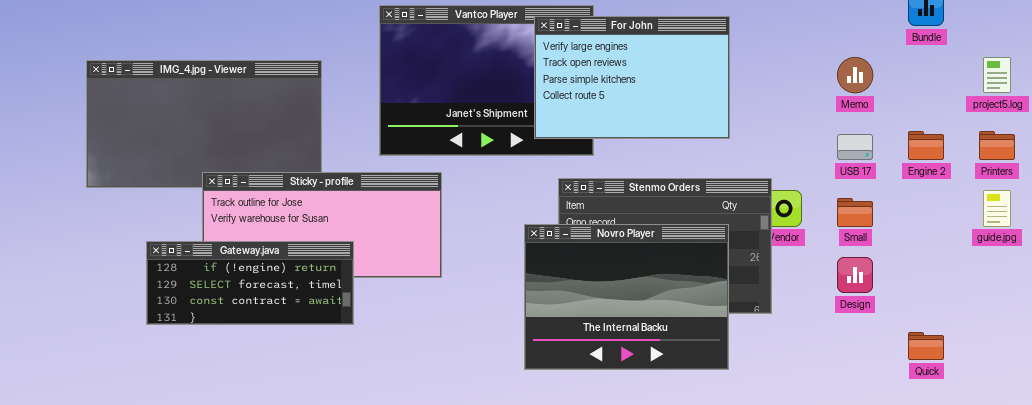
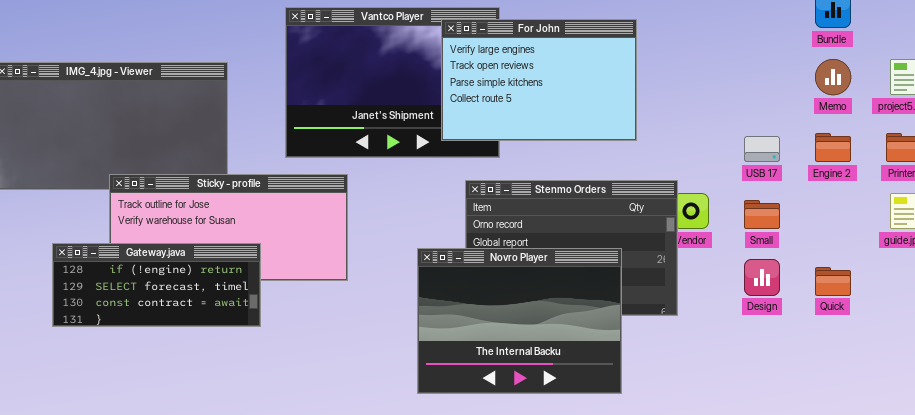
Memo: [837,57,873,93] -> [815,59,851,95], moved
Novro Player: [524,224,729,370] -> [417,248,622,394], moved
Quick: [908,332,944,360] -> [815,267,851,296], moved

